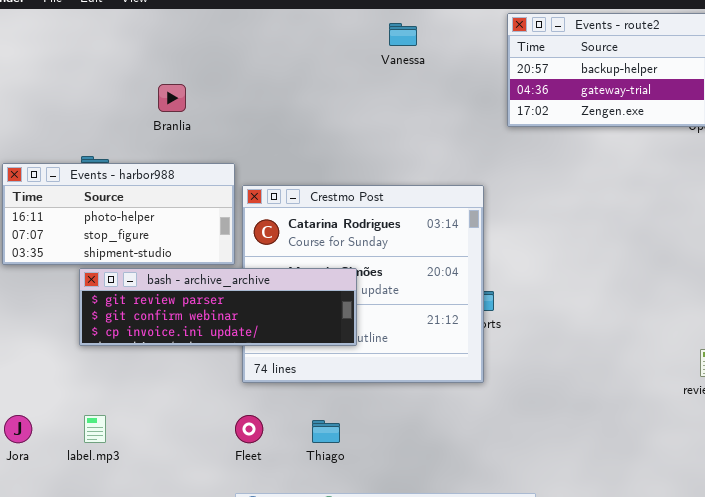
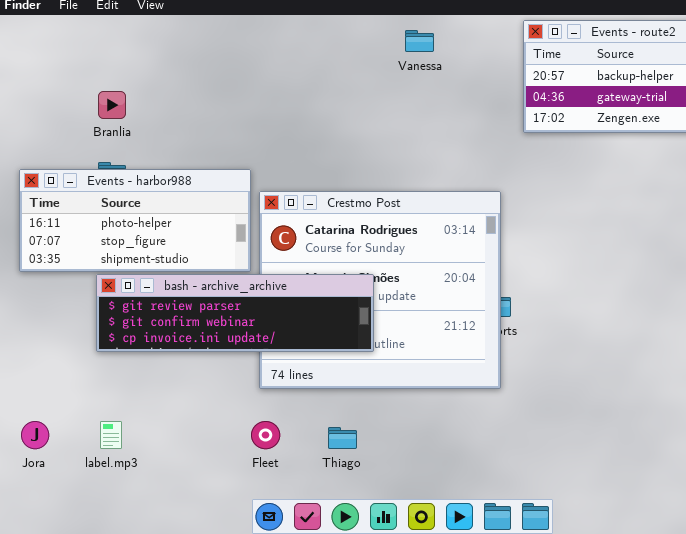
Branlia: [158,84,186,112] -> [98,91,126,119], moved

